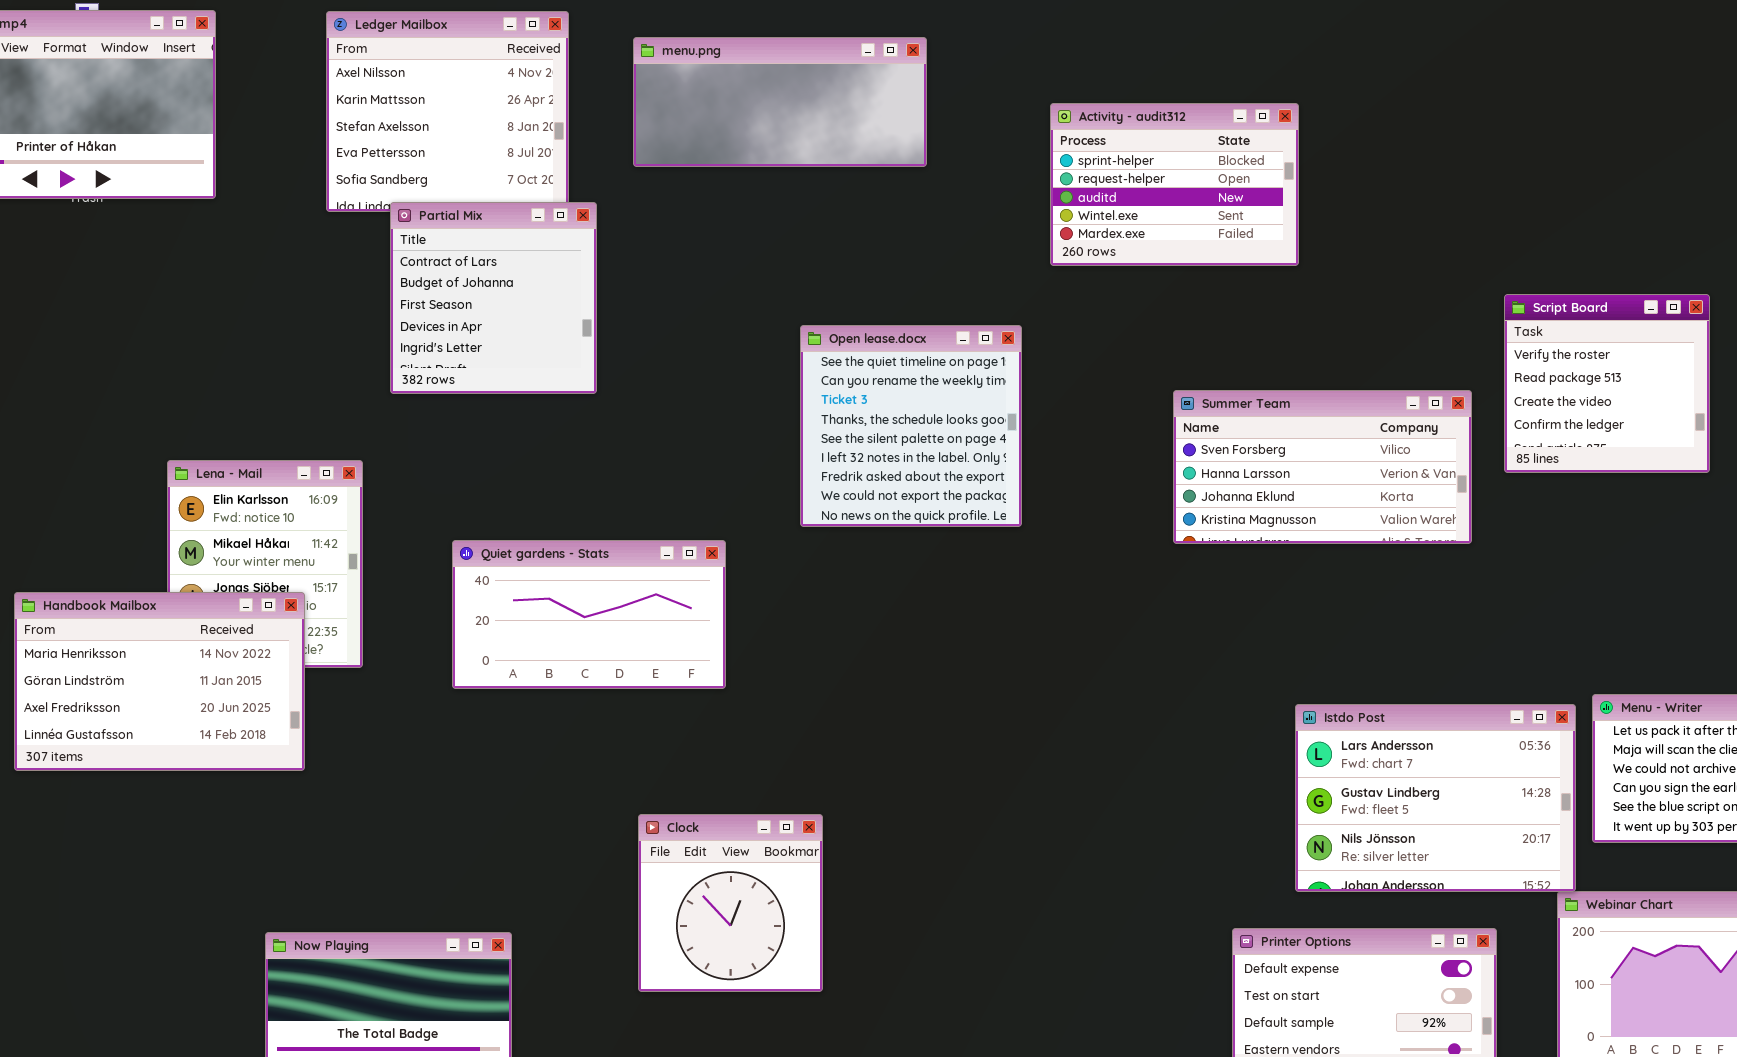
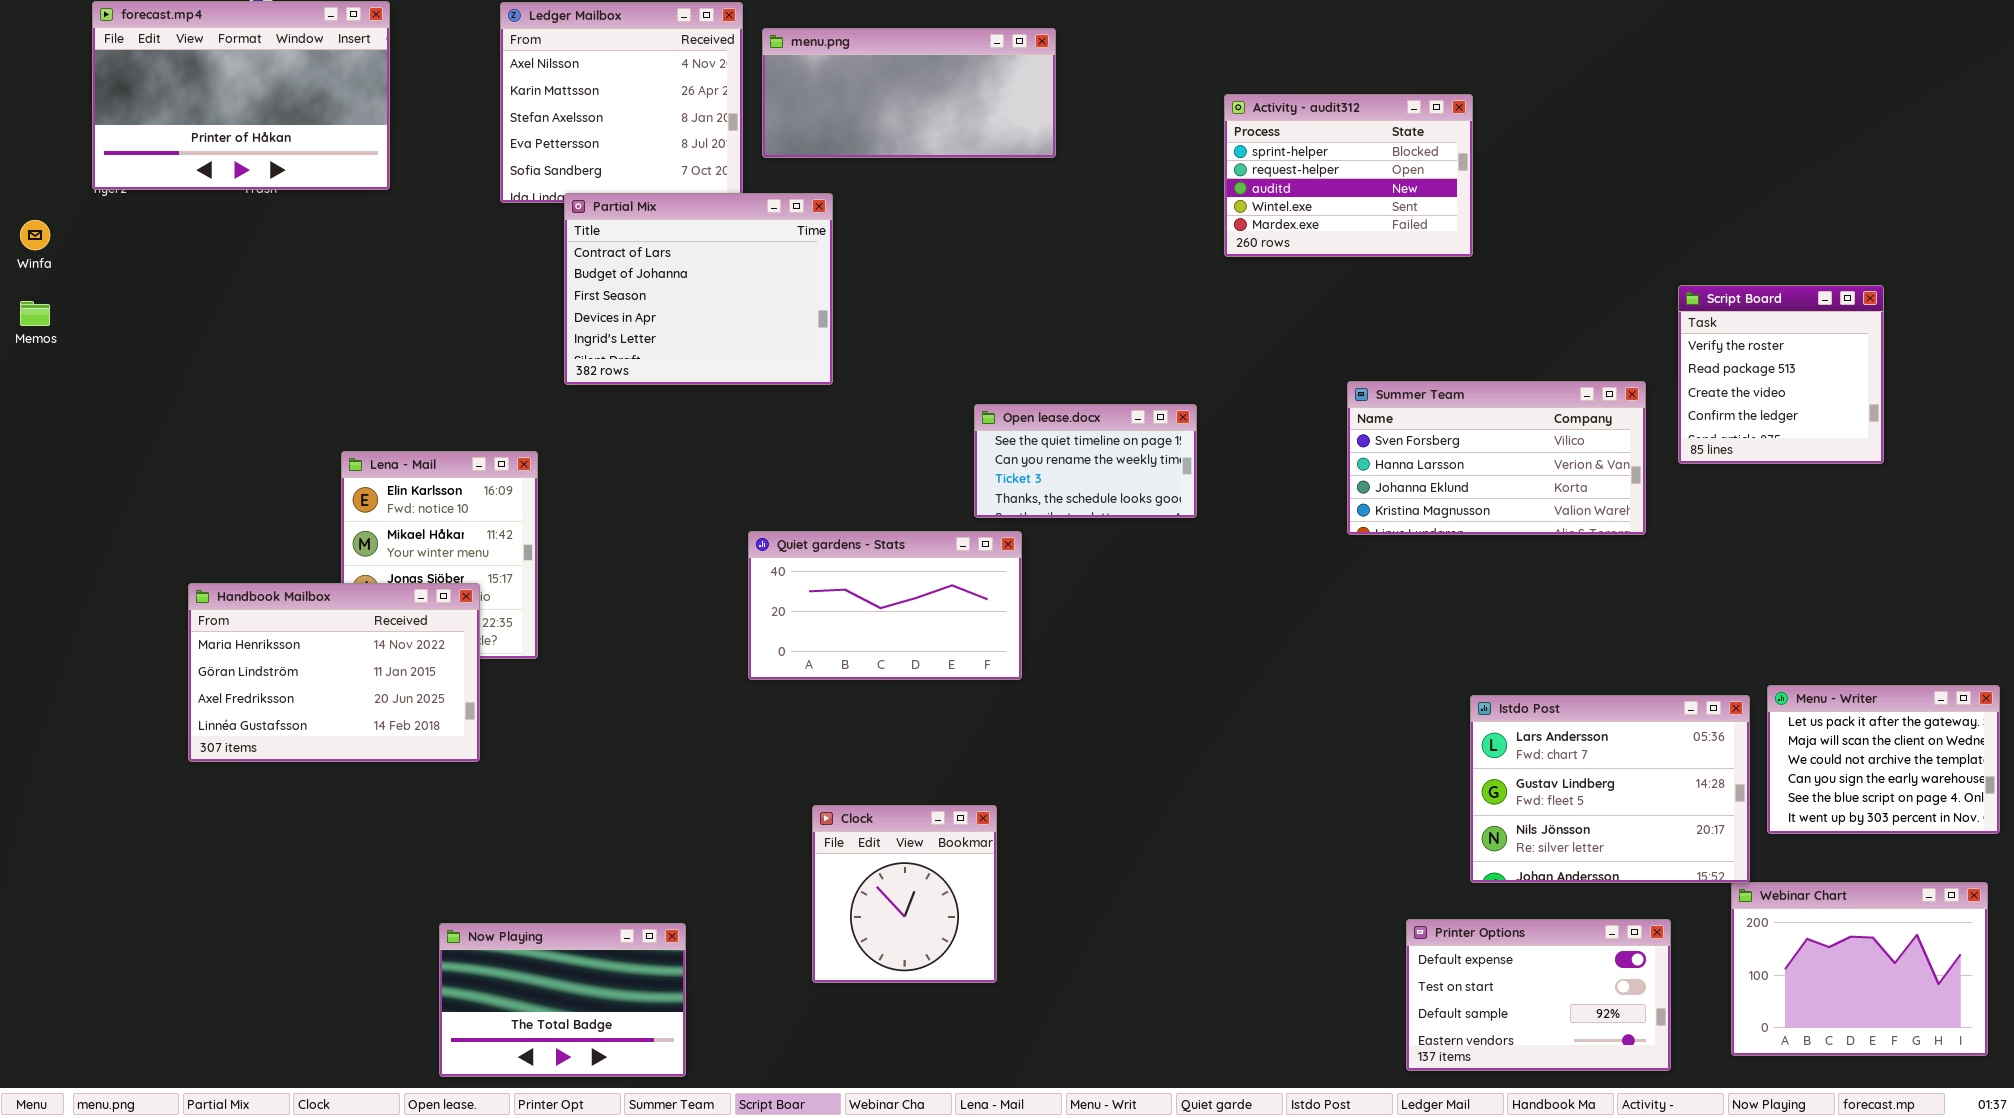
menu.png: [633,37,927,167] -> [762,28,1056,158], moved
Partial Mix: [390,202,597,394] -> [564,193,833,385], resized
Open lease.docx: [800,325,1022,527] -> [974,404,1197,518], resized
Quiet gardens - Stats: [452,540,726,689] -> [748,531,1022,680], moved

